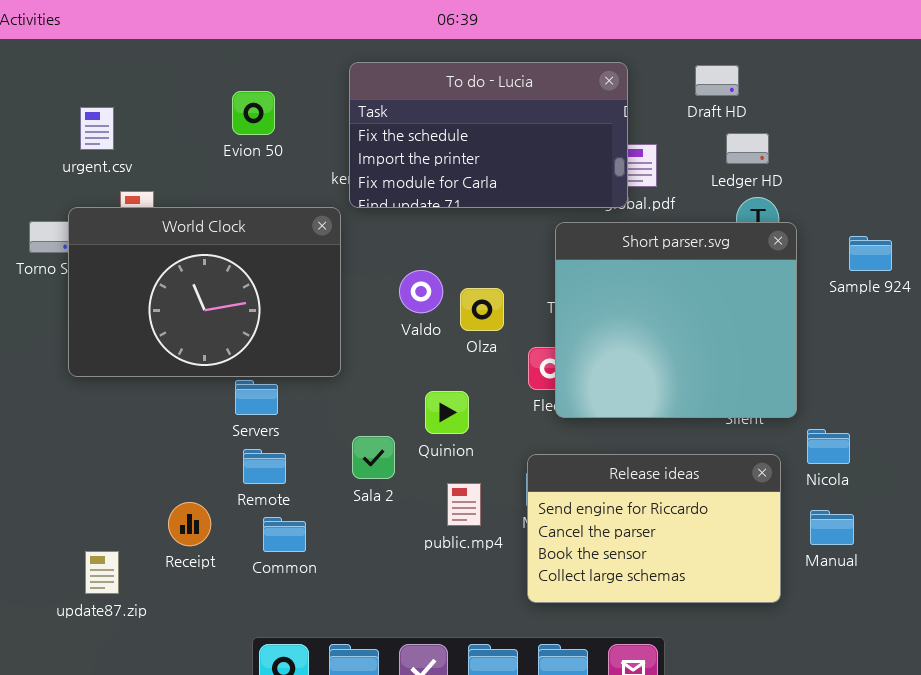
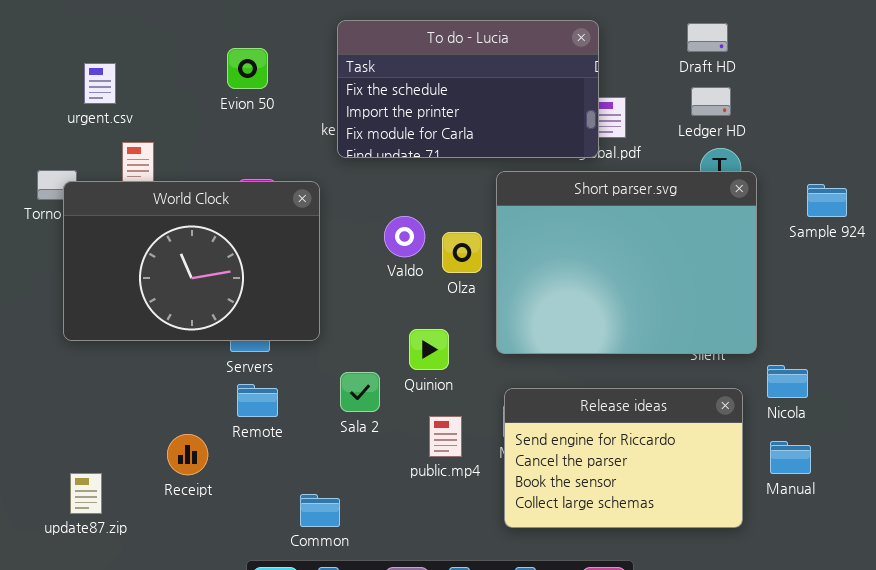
Draft HD: [695,65,739,96] -> [687,23,728,52], moved
World Clock: [68,207,341,377] -> [63,181,320,341], moved
Short parser.svg: [555,222,797,418] -> [496,171,757,354], resized
Common: [263,517,306,552] -> [300,494,340,527], moved
update87.zip: [85,551,119,594] -> [70,473,102,514], moved

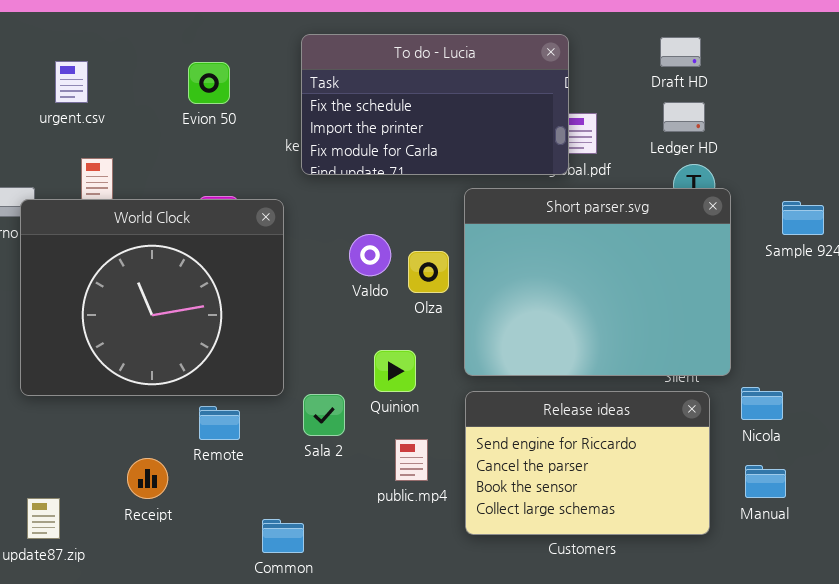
urgent.csv: [84,63,116,104] -> [55,61,88,103], moved
World Clock: [63,181,320,341] -> [20,199,284,396], resized
Release ideas: [504,388,743,528] -> [465,391,710,535], moved

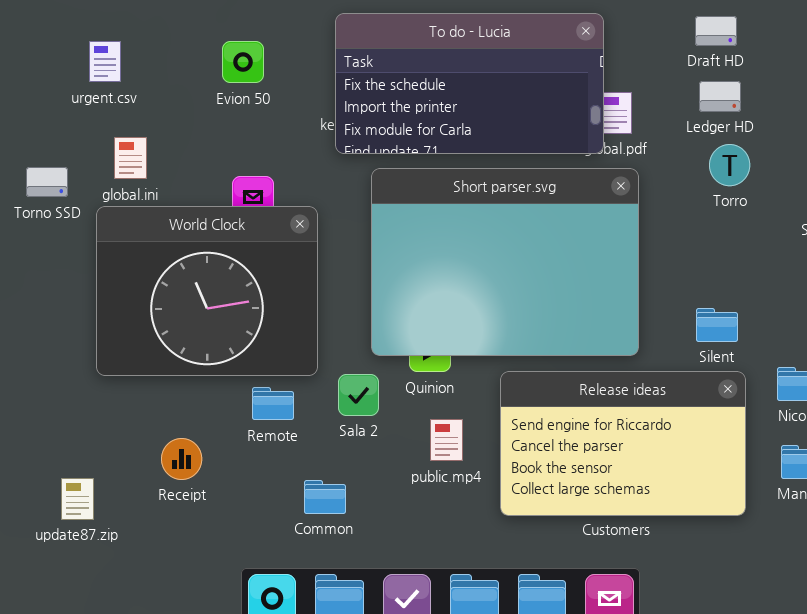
Short parser.svg: [464,188,731,376] -> [371,168,639,356], moved
World Clock: [20,199,284,396] -> [96,206,318,376], resized
Remote: [199,406,240,440] -> [252,387,294,420], moved
Common: [262,519,304,553] -> [304,480,346,514], moved

